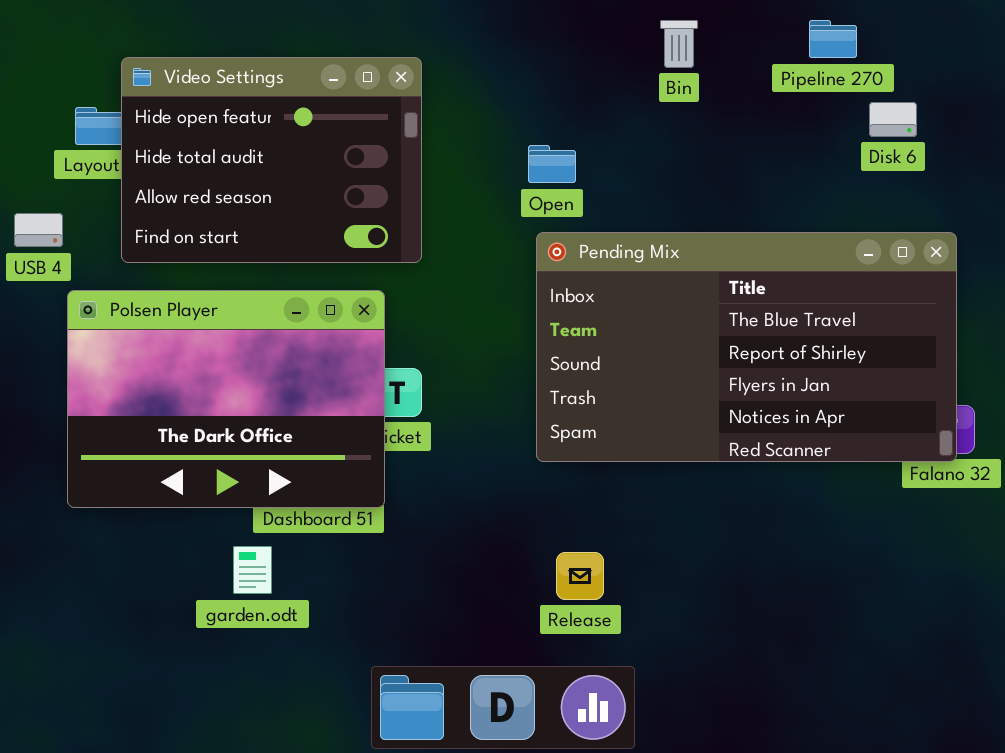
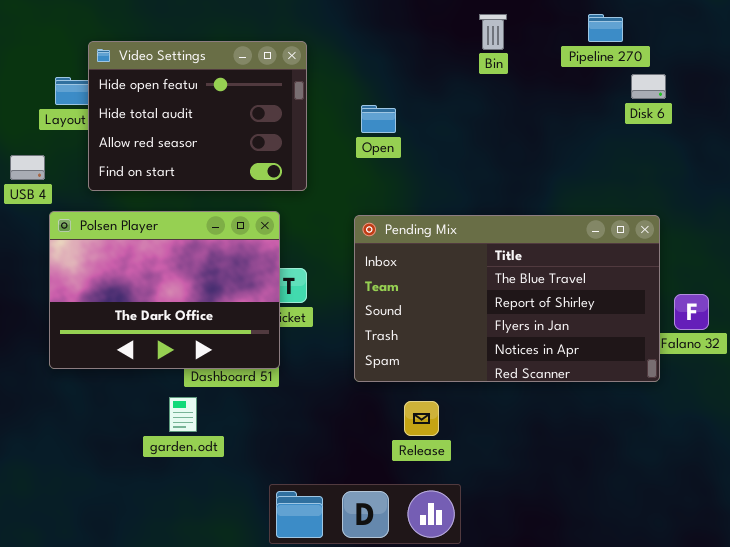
Open: [528,145,576,183] -> [361,105,396,133], moved
Pending Mix: [536,232,957,462] -> [354,215,660,382], moved

